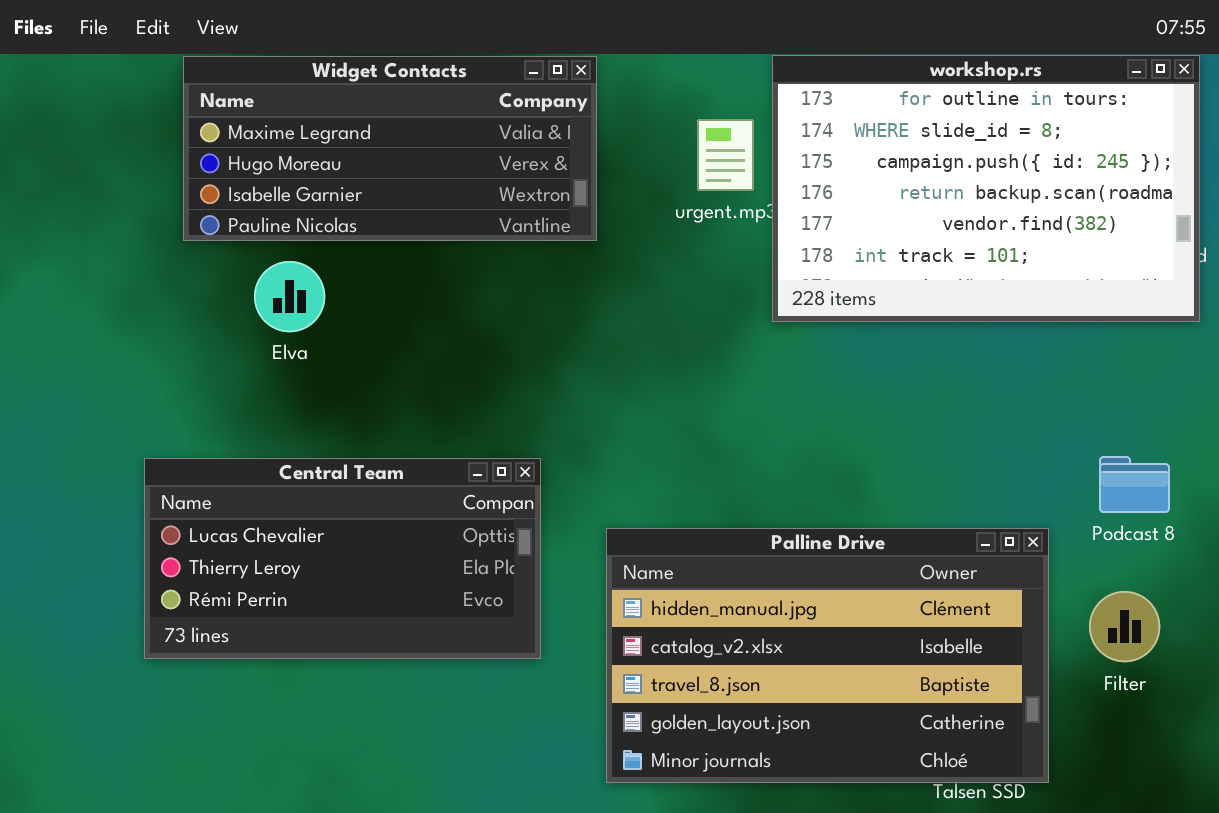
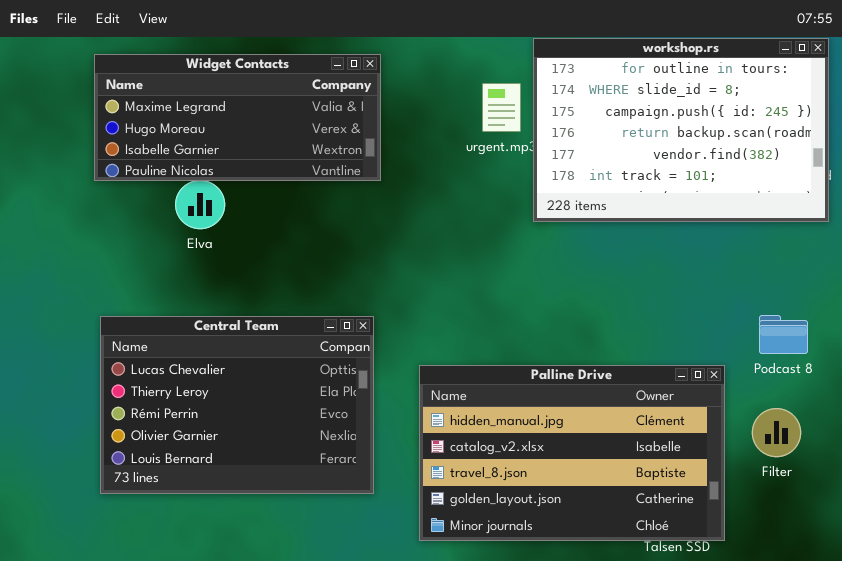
Widget Contacts: [183,56,597,241] -> [94,54,381,181], moved
Central Team: [144,458,541,659] -> [100,316,374,494], resized

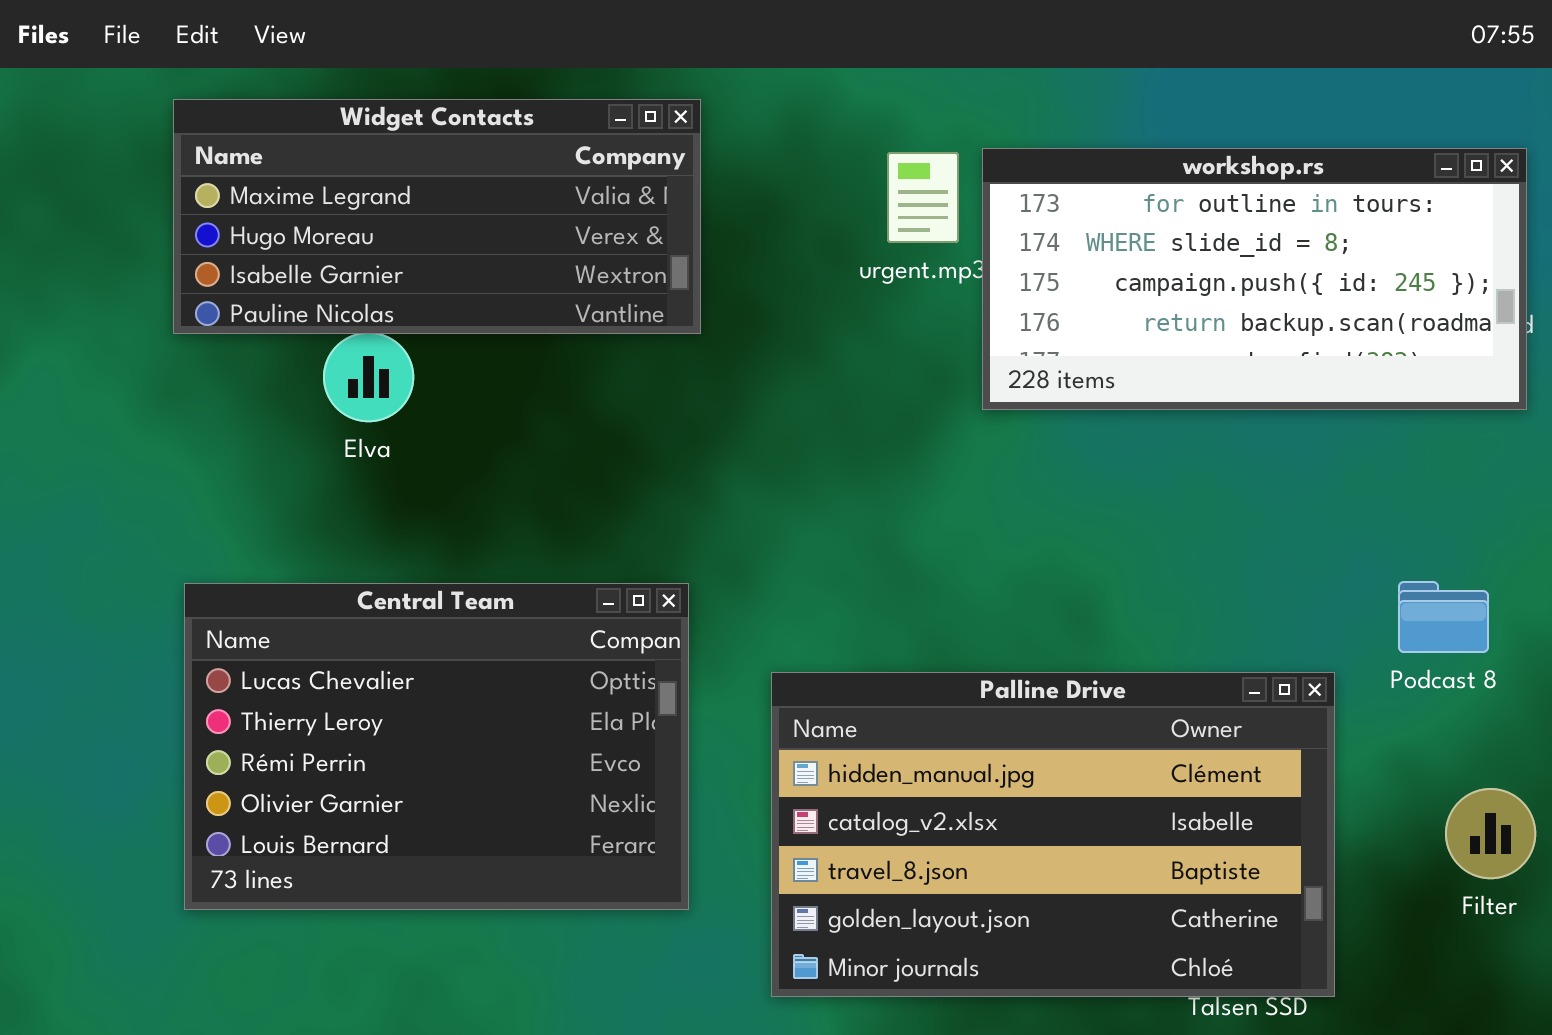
workshop.rs: [533,38,829,222] -> [982,148,1527,410], resized
Filter: [752,408,801,457] -> [1445,788,1536,879], moved

